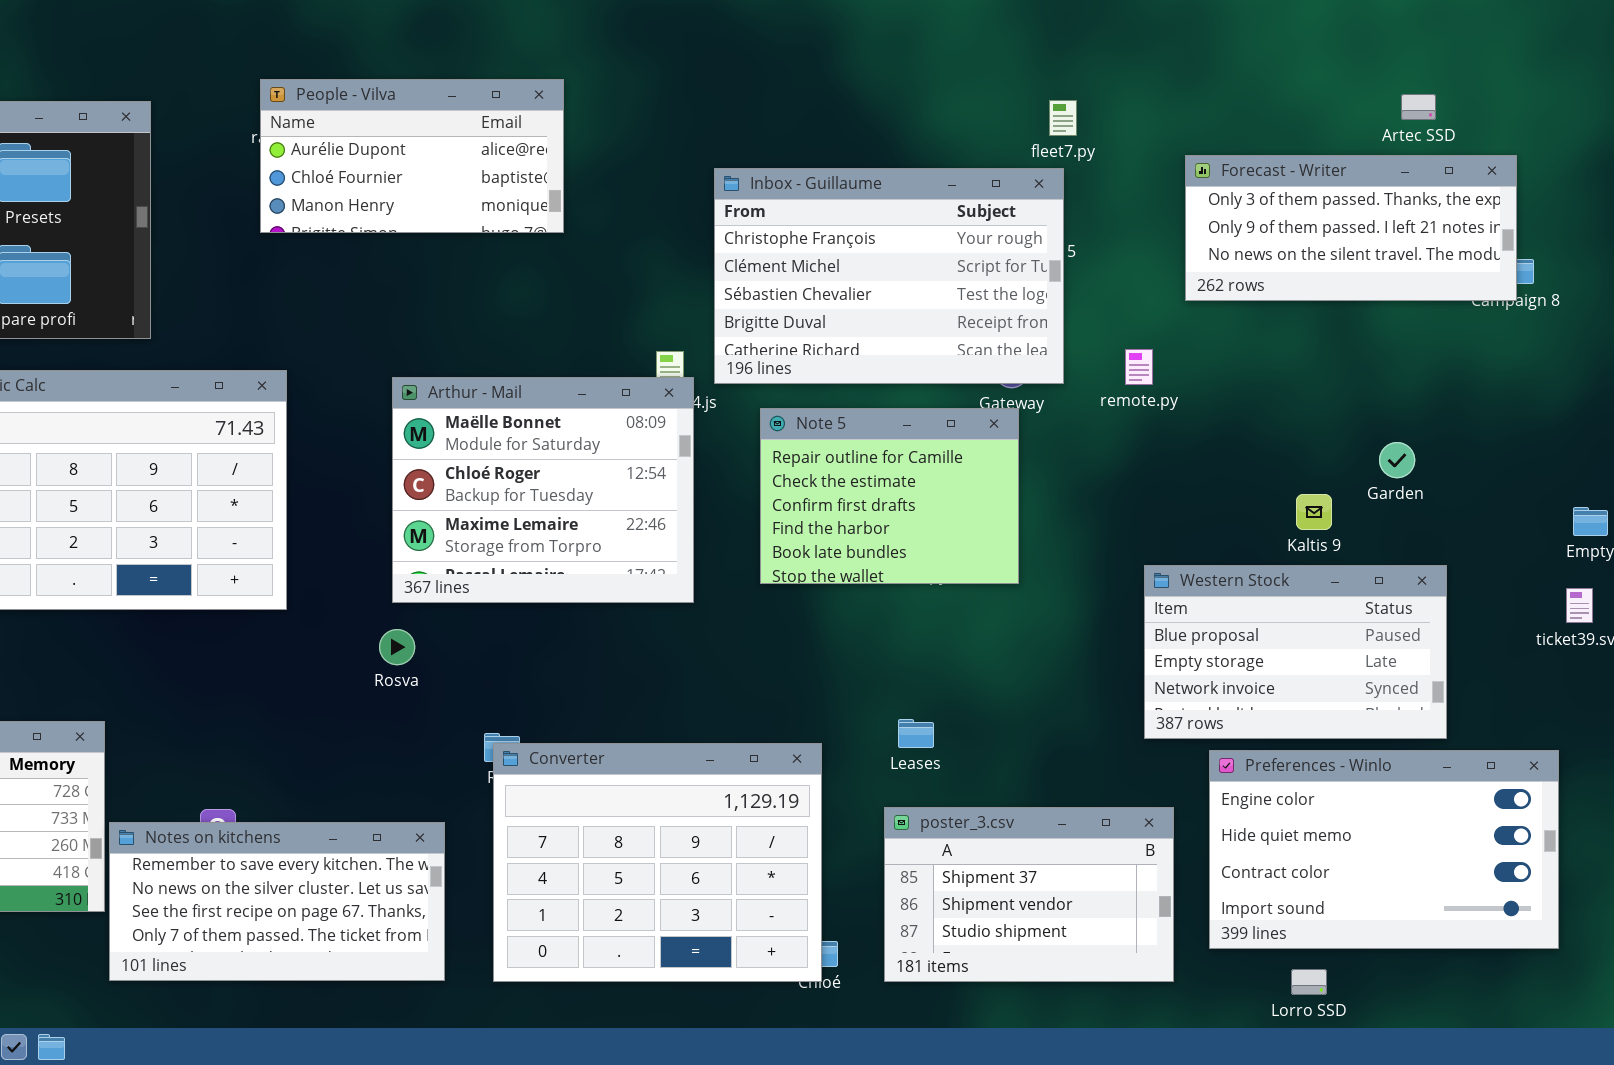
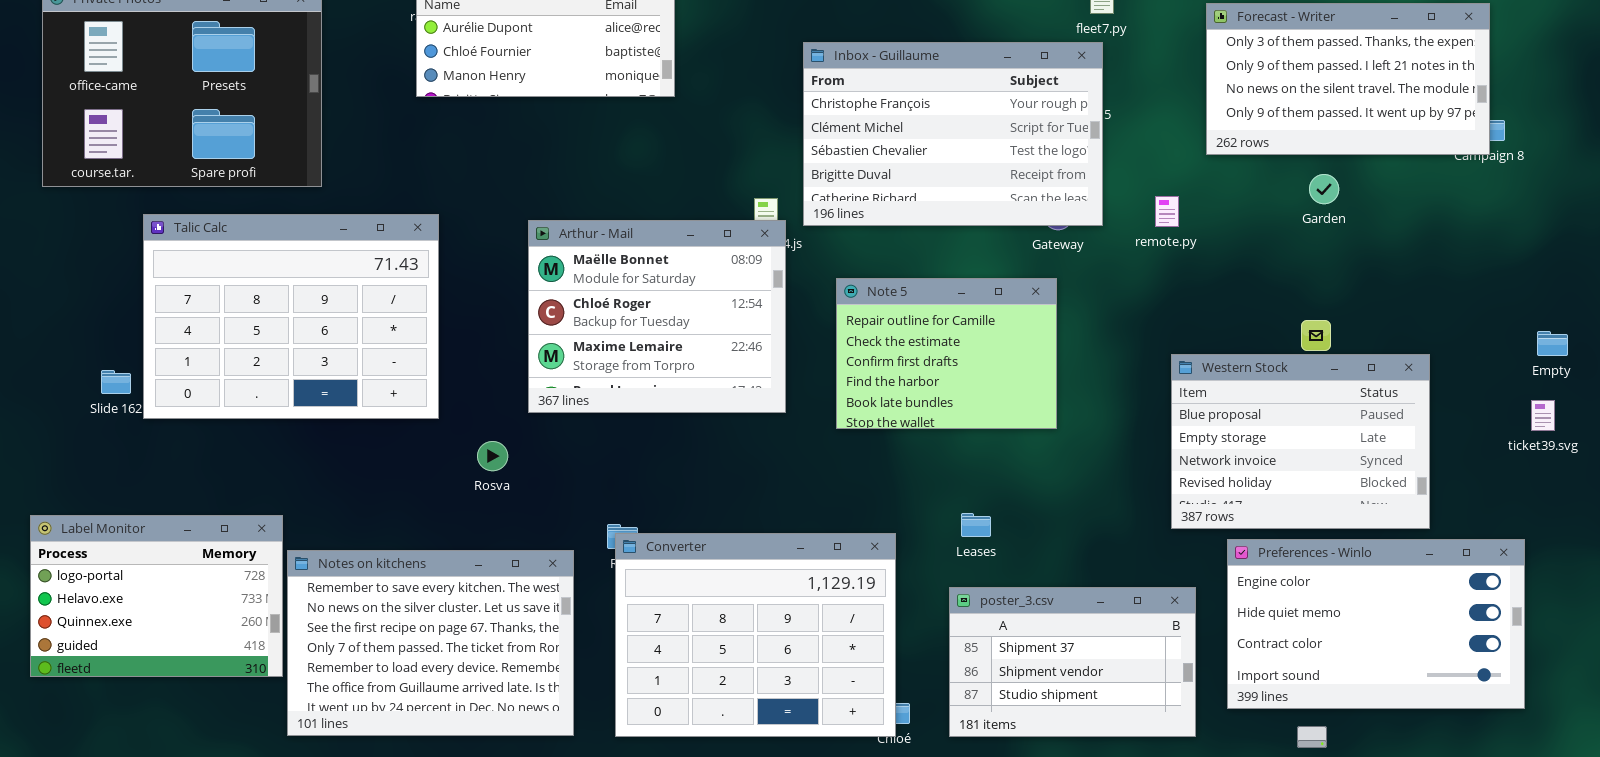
Forecast - Writer: [1185,155,1517,301] -> [1206,3,1490,155], resized
Note 5: [760,408,1019,584] -> [836,278,1057,429], moved
Garden: [1379,442,1415,478] -> [1309,174,1339,204], moved
Western Stock: [1144,565,1447,739] -> [1171,354,1430,529], resized
Rosva: [379,629,415,665] -> [477,441,508,471], moved
Notes on kitchens: [109,822,445,981] -> [287,550,574,736], resized

